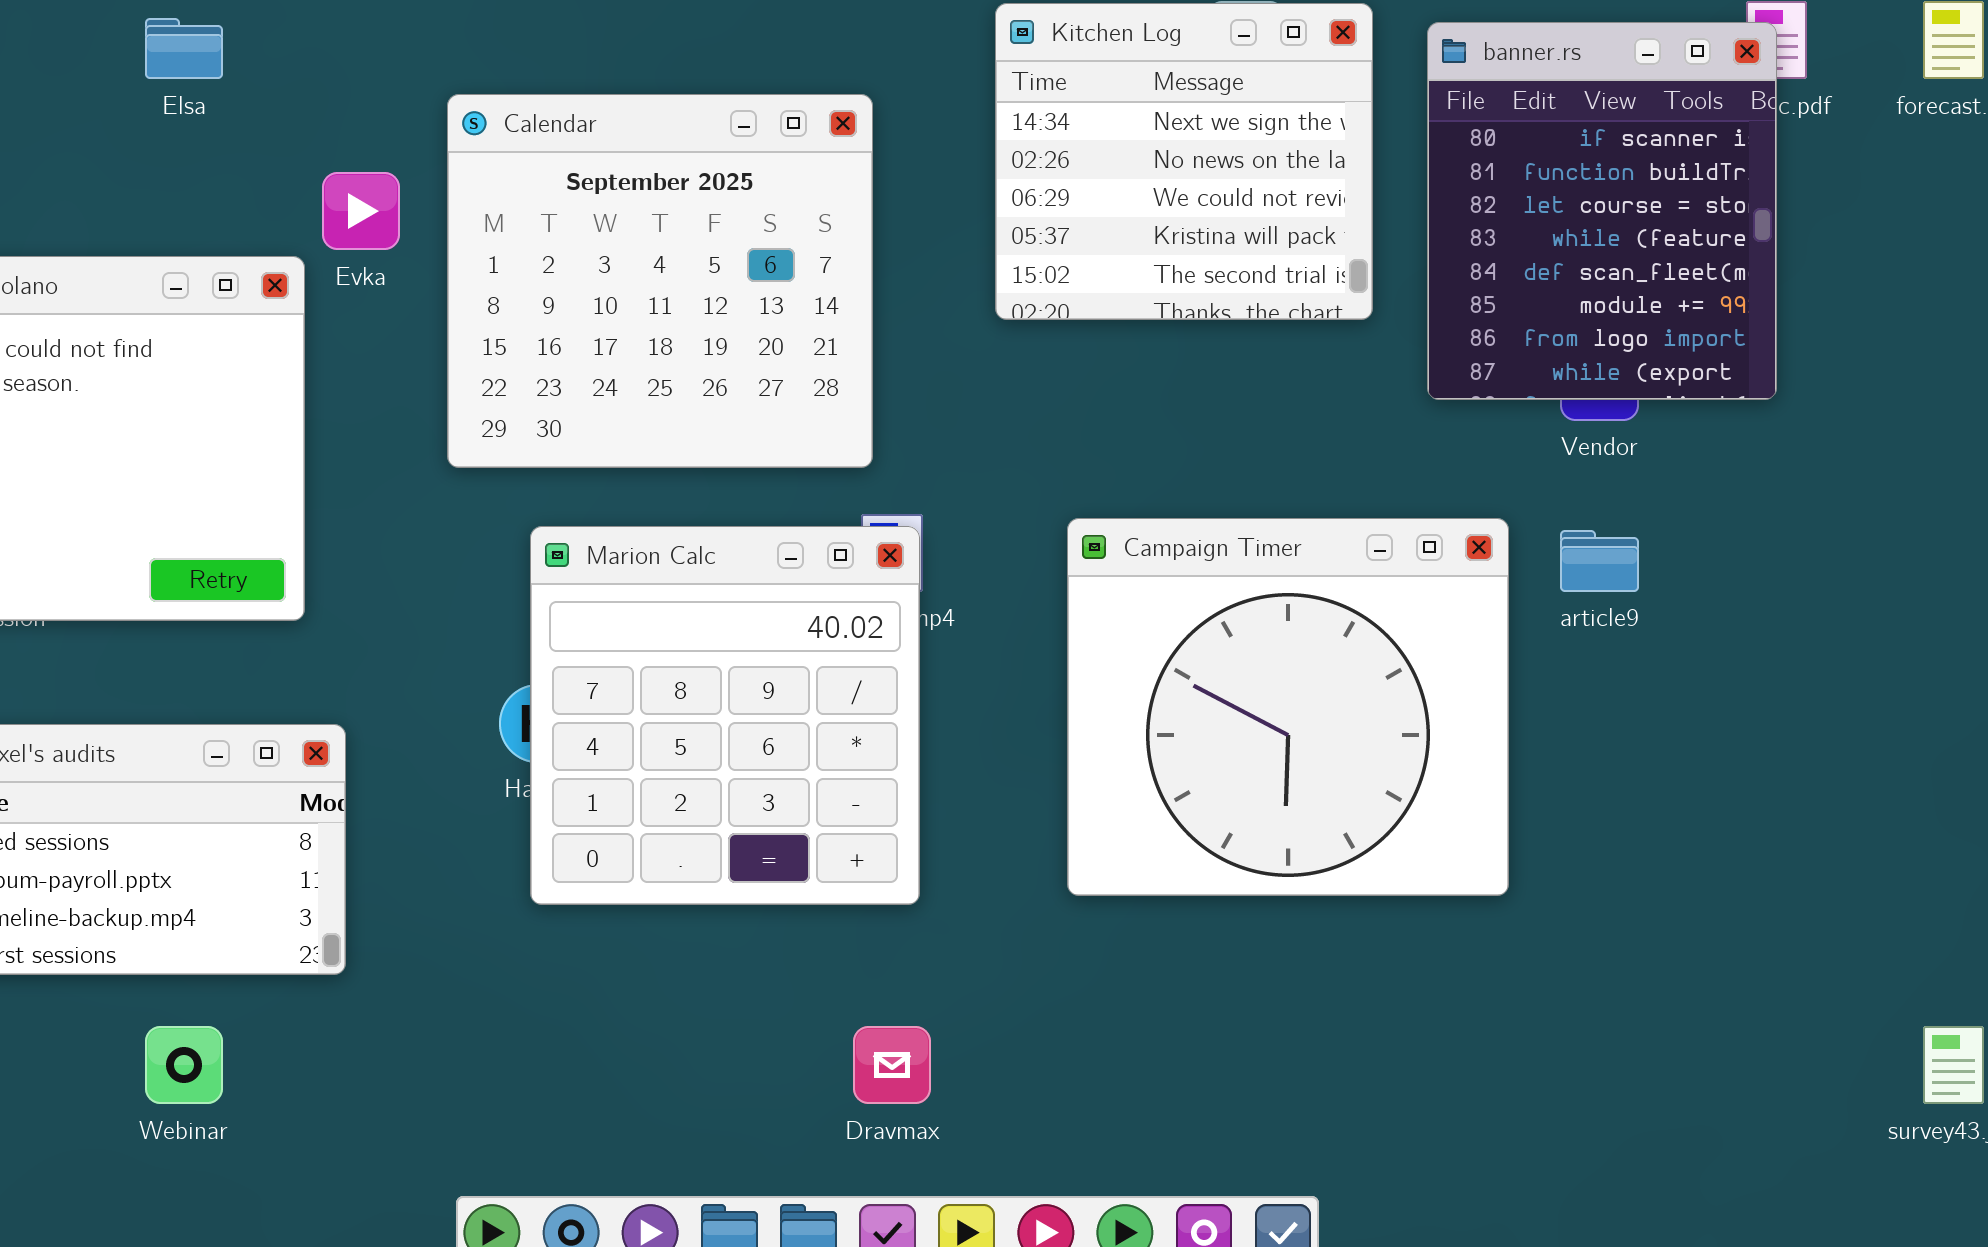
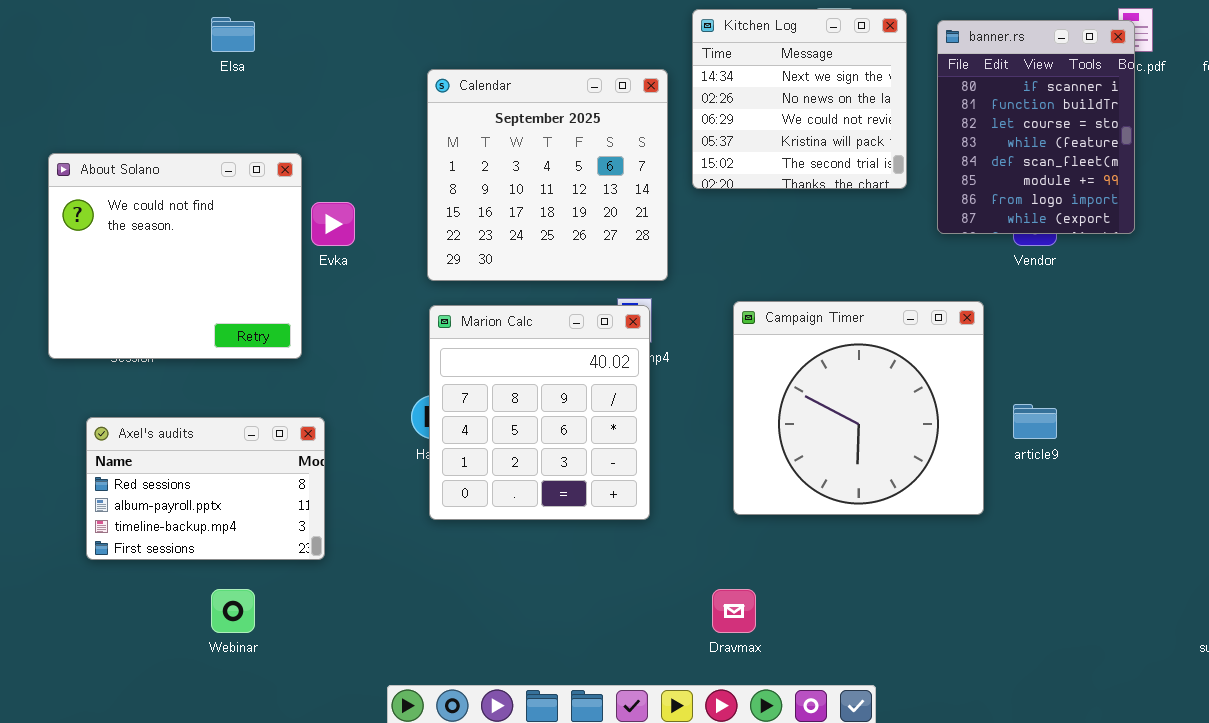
Calendar: [447,94,873,468] -> [427,69,668,281], moved
Evka: [322,172,400,250] -> [311,202,355,246], moved
article9: [1560,530,1639,592] -> [1013,404,1057,439], moved
Dravmax: [853,1026,931,1104] -> [712,589,756,633], moved

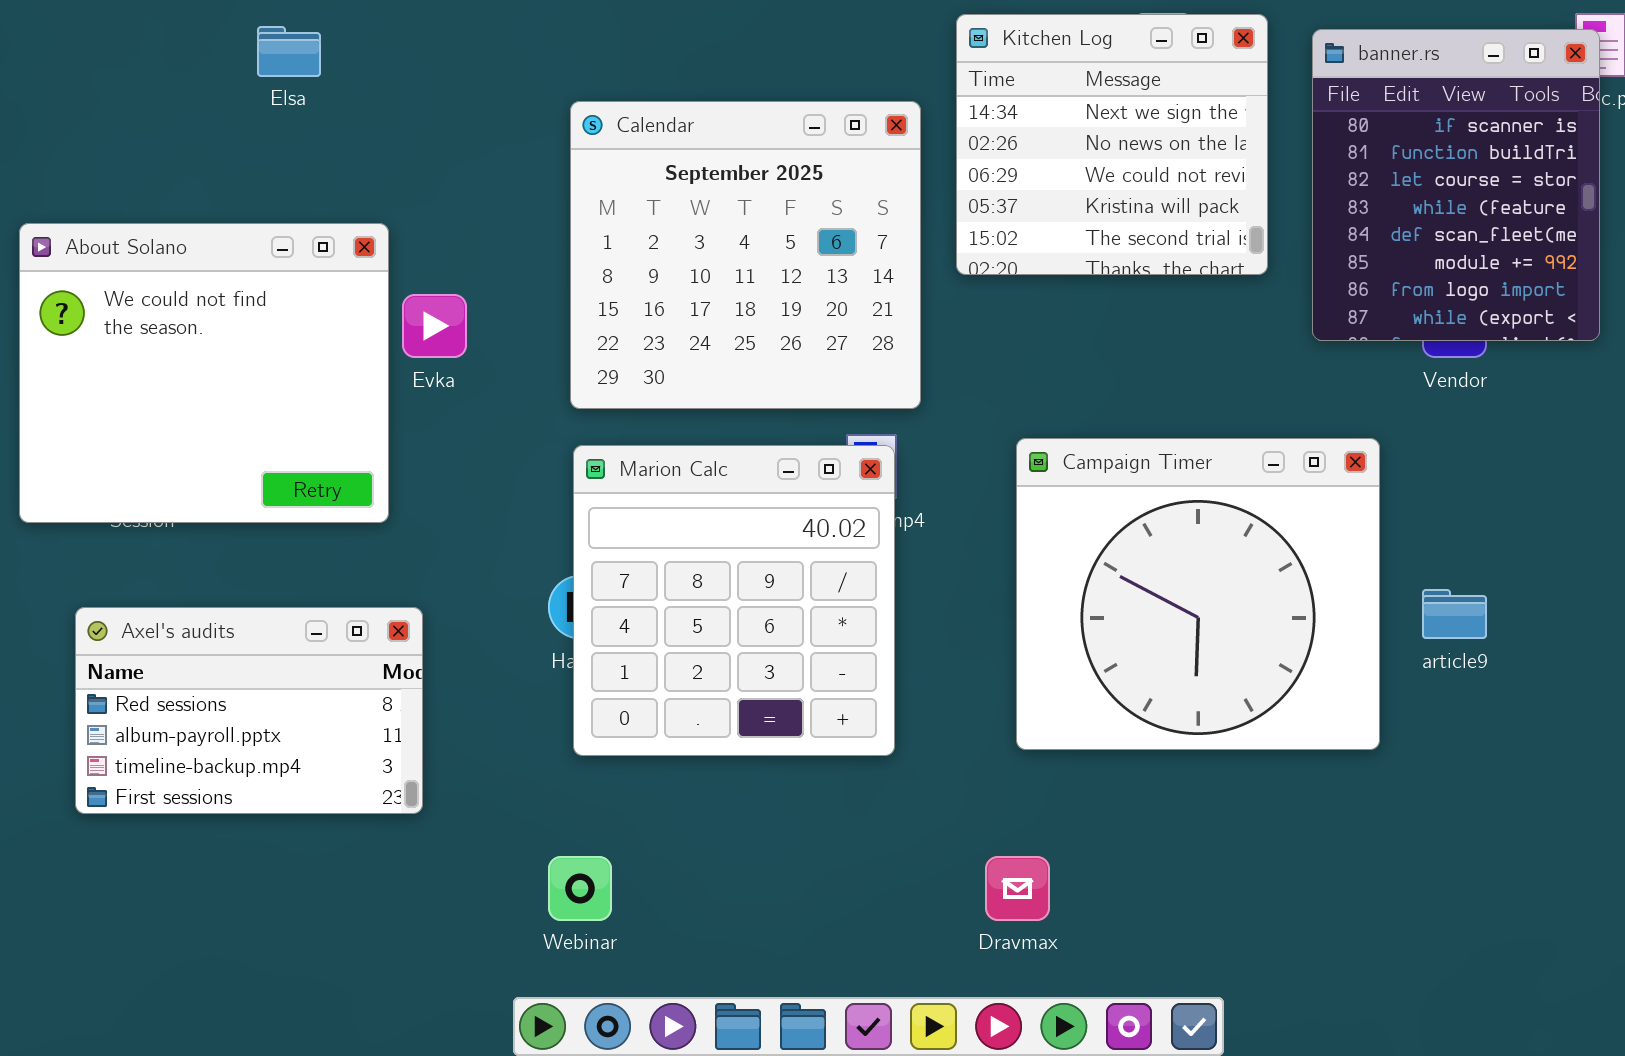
Webinar: [211,589,255,633] -> [548,856,612,921], moved

